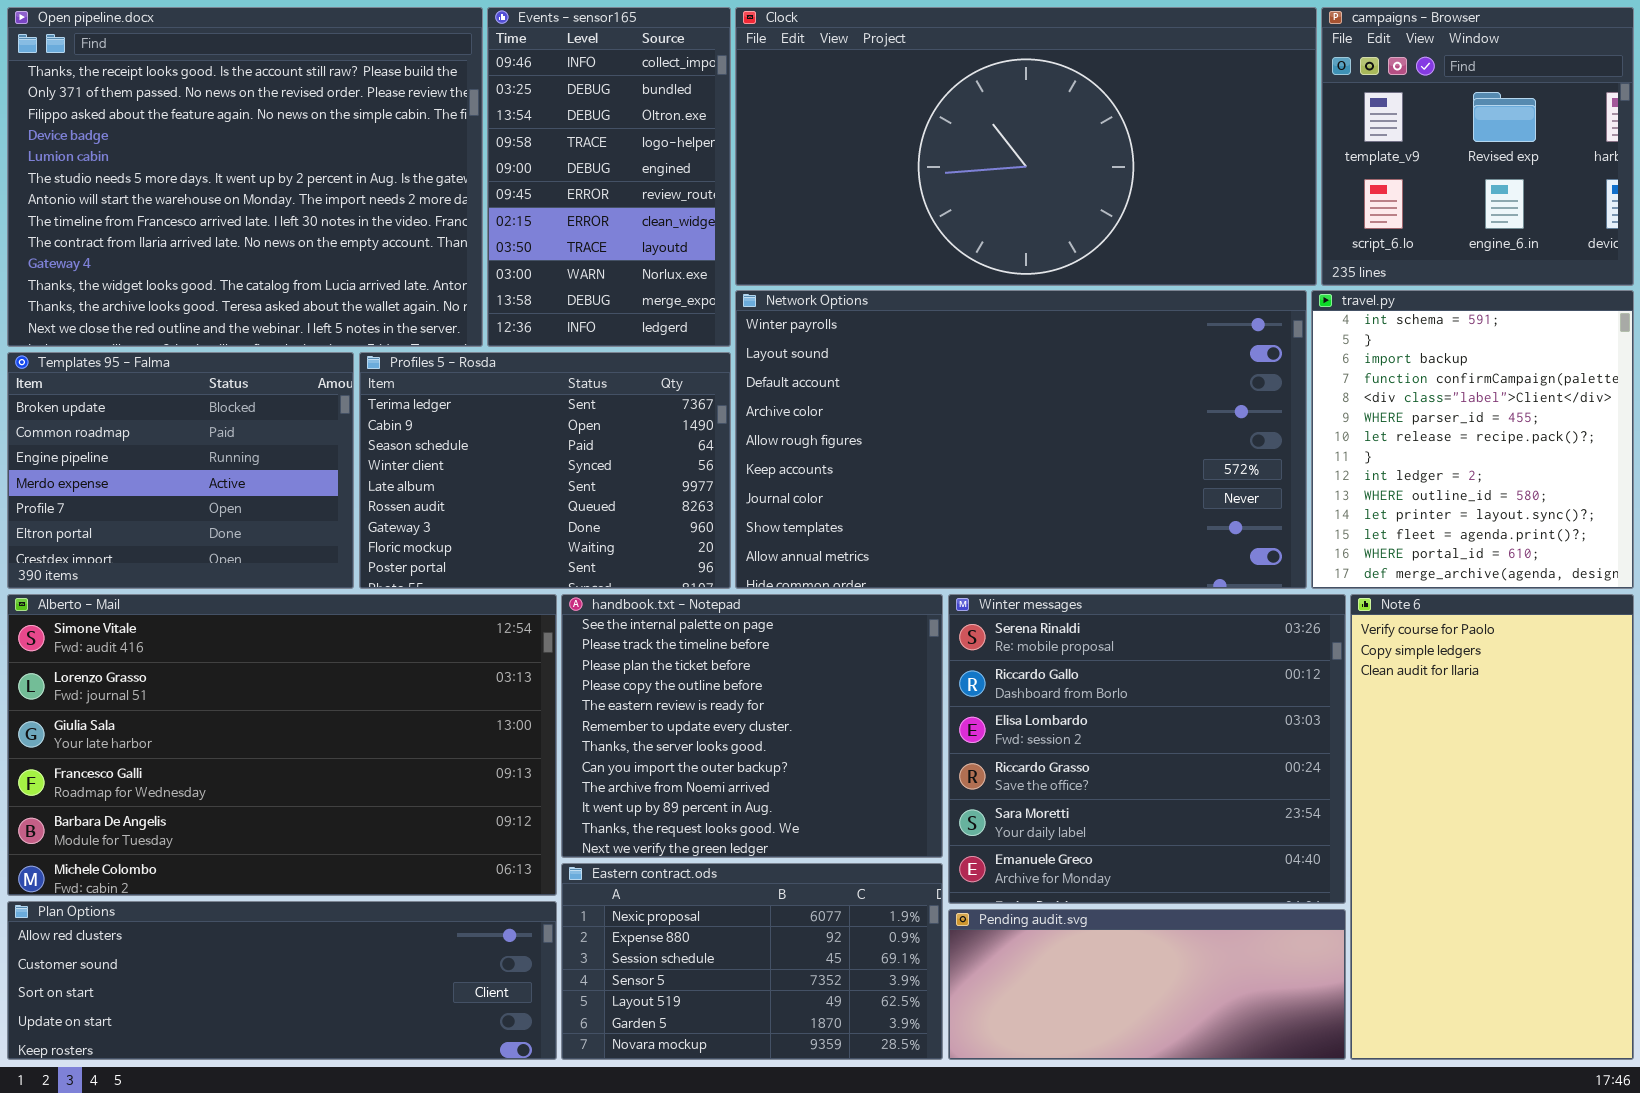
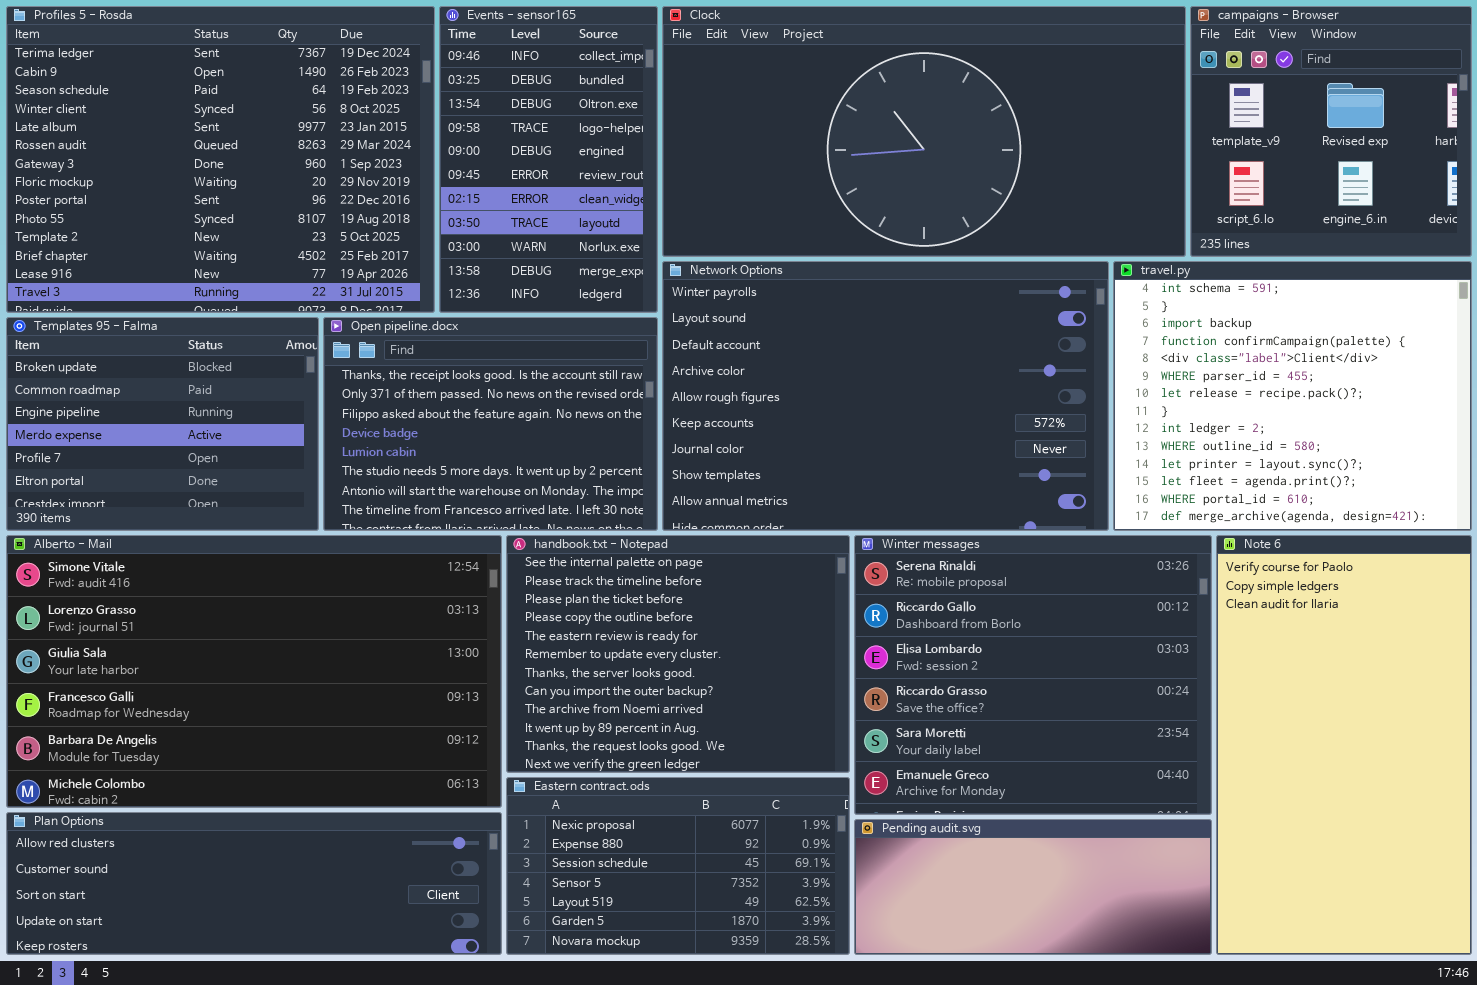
Open pipeline.docx: [7,7,483,347] -> [323,317,658,531], moved, resized
Network Options: [735,290,1307,589] -> [662,261,1109,531], resized
travel.py: [1311,290,1634,589] -> [1113,261,1472,531], resized
Profiles 5 - Rosda: [359,352,731,589] -> [6,6,435,313], moved, resized

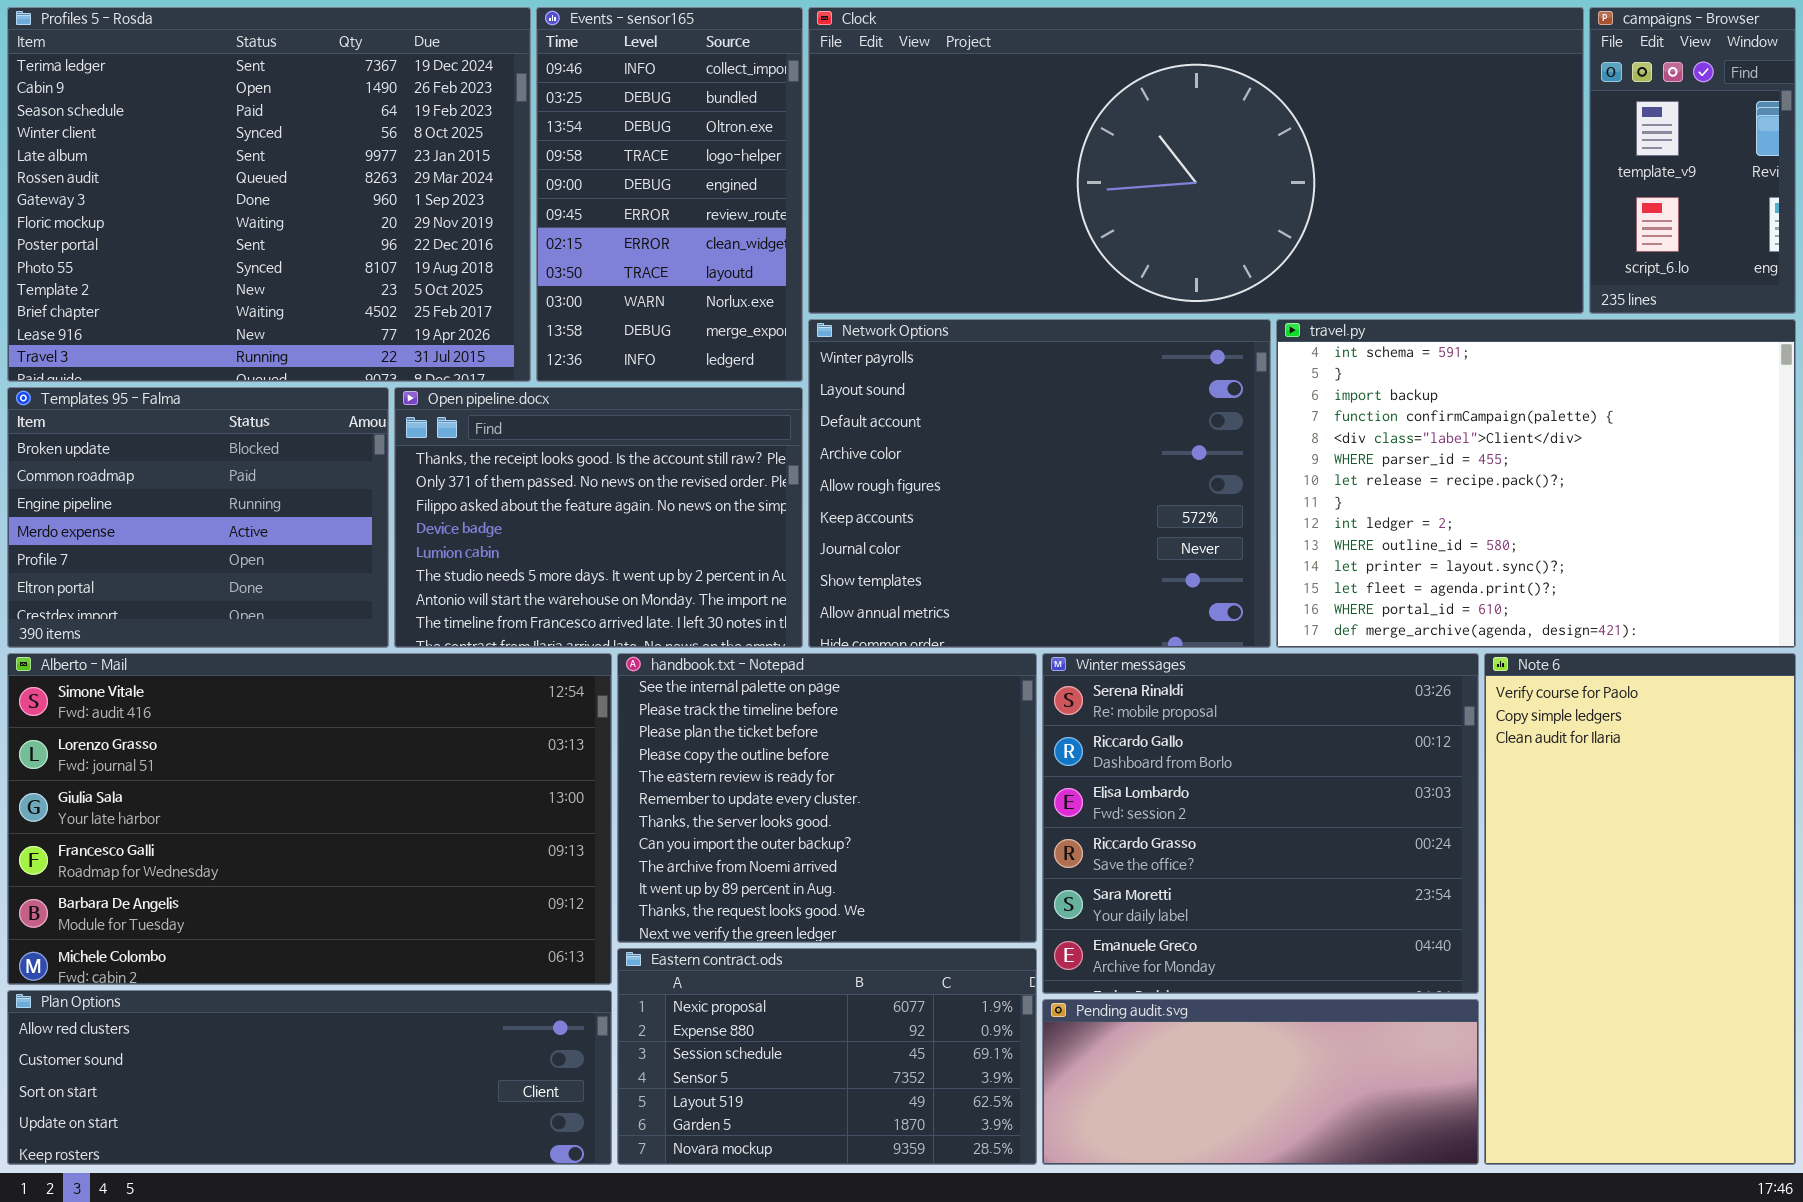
Clock: [662,6,1186,257] -> [808,7,1584,314], resized
campaigns - Browser: [1190,6,1472,257] -> [1589,7,1796,314], resized
Network Options: [662,261,1109,531] -> [808,319,1271,648], resized
travel.py: [1113,261,1472,531] -> [1276,319,1796,648], resized

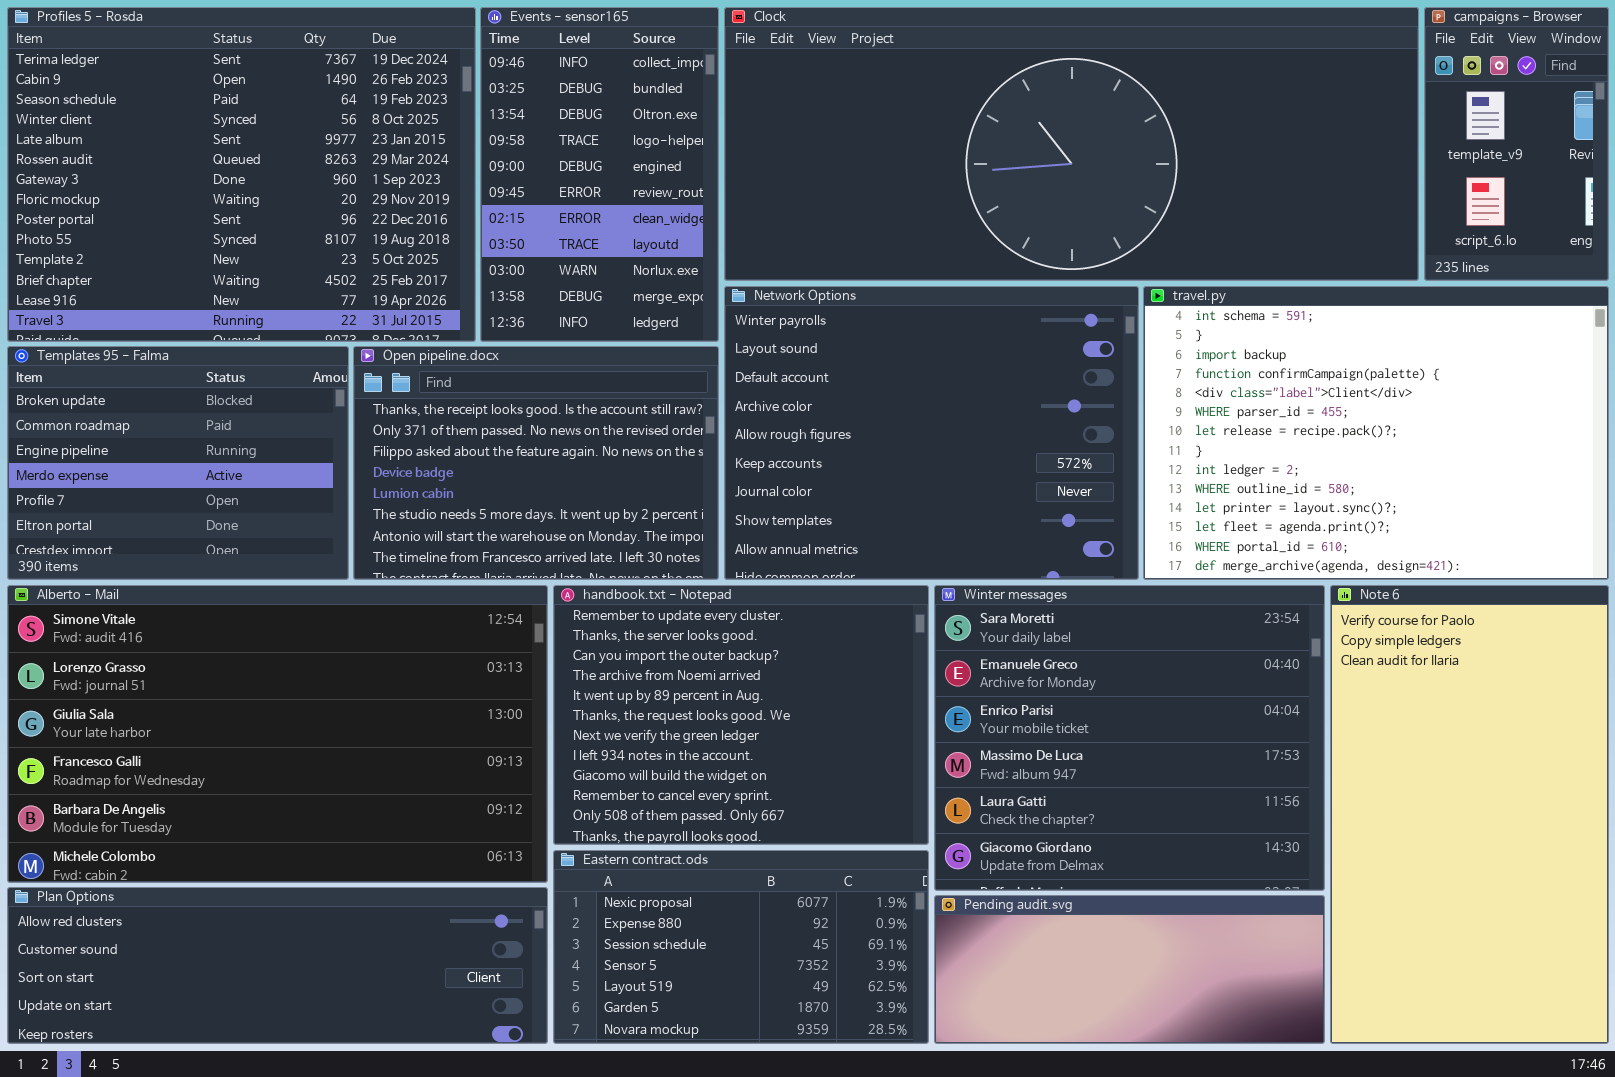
handbook.txt - Notepad: [617,653,1037,943] -> [553,585,929,845], scrolled down 5 rows
Winter messages: [1042,653,1479,994] -> [934,585,1325,891], scrolled down 4 rows

